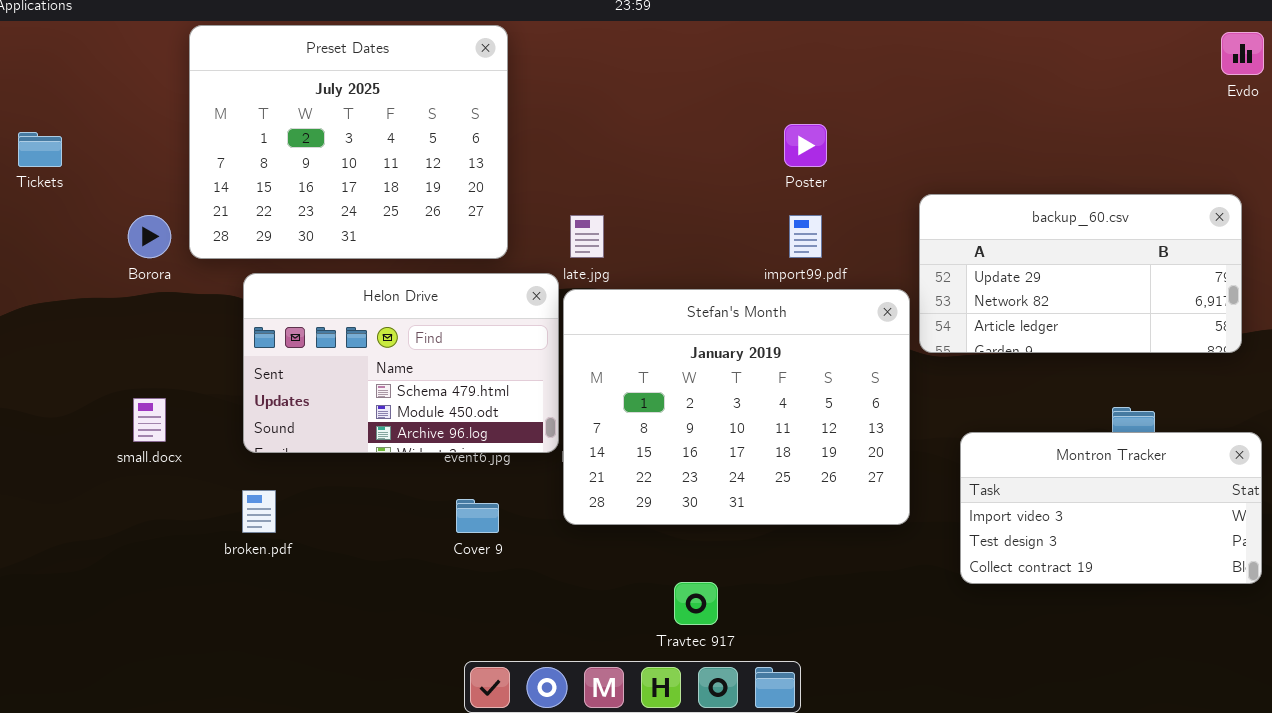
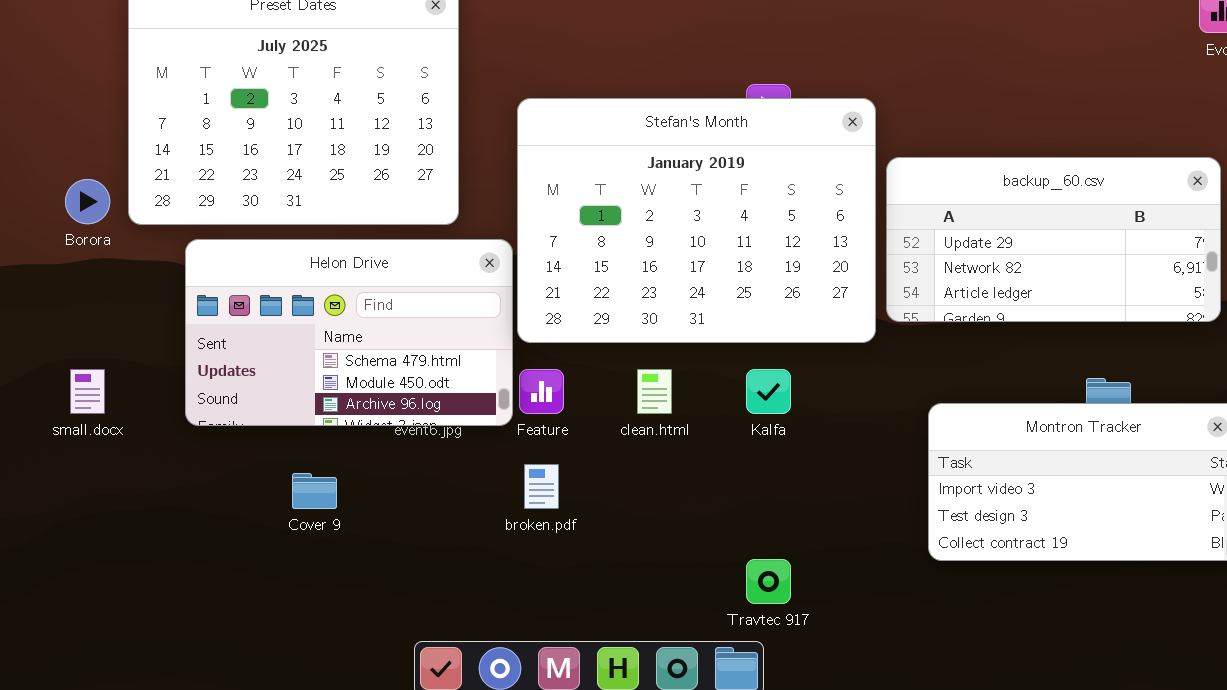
Stefan's Month: [563,289,910,525] -> [517,98,876,343], moved
broken.pdf: [242,490,276,533] -> [524,464,559,509], moved
Cover 9: [456,499,499,533] -> [292,473,337,509], moved
Travtec 917: [674,582,718,625] -> [746,559,791,604], moved

